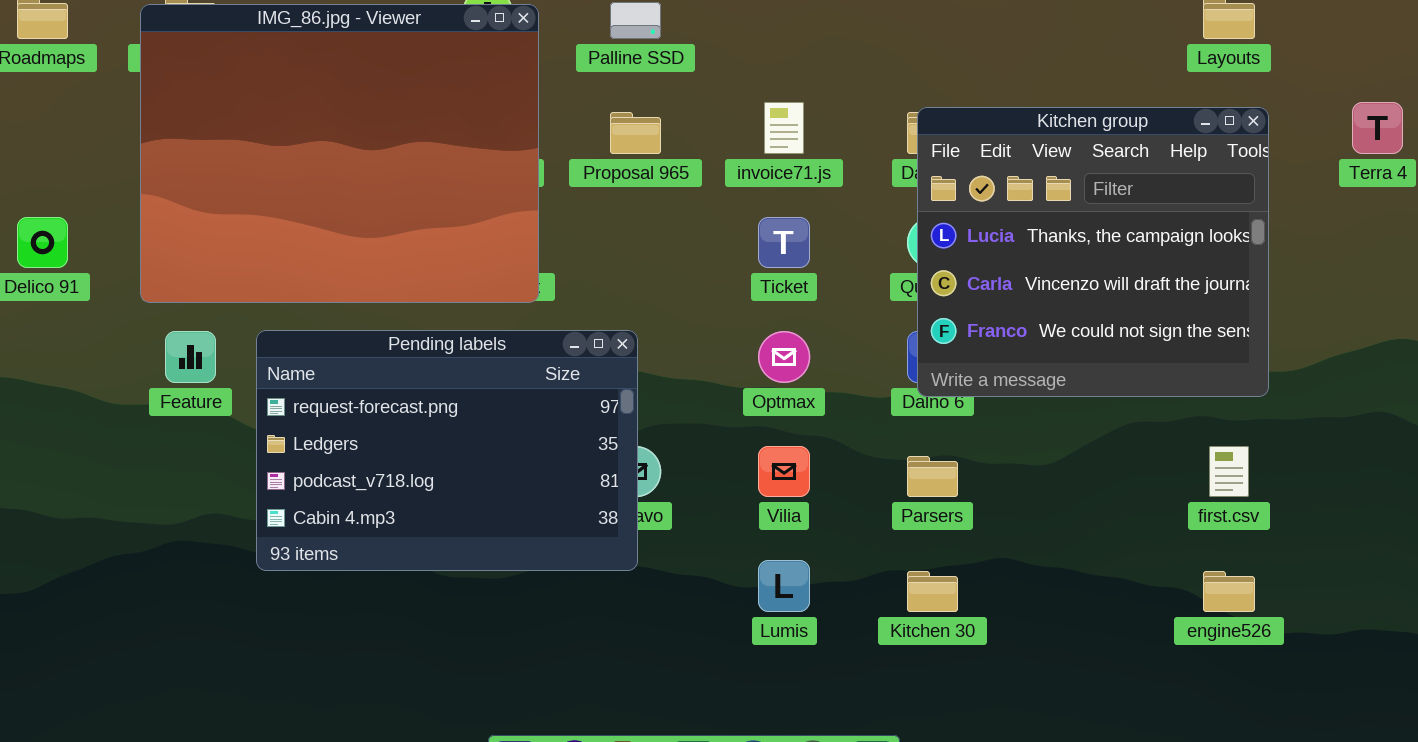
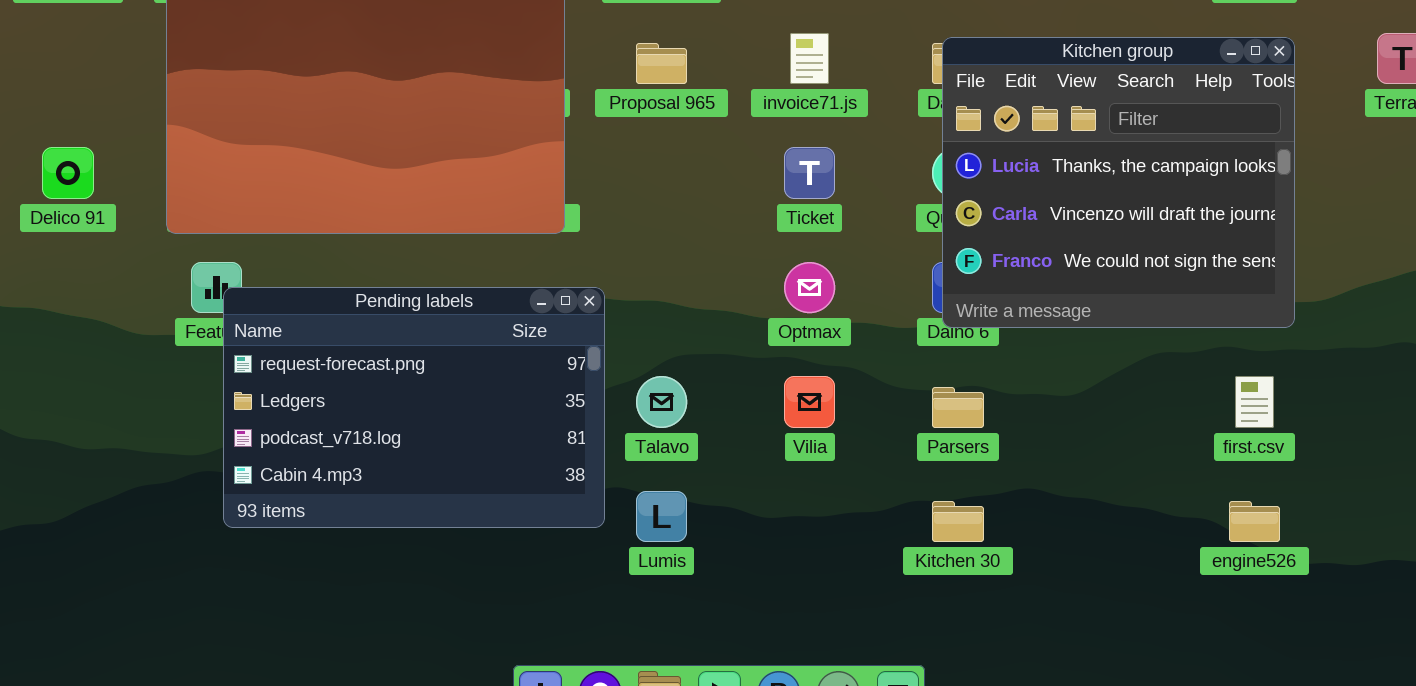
Pending labels: [256,330,638,571] -> [223,287,605,528], moved
Lumis: [758,560,810,612] -> [636,491,687,542], moved

